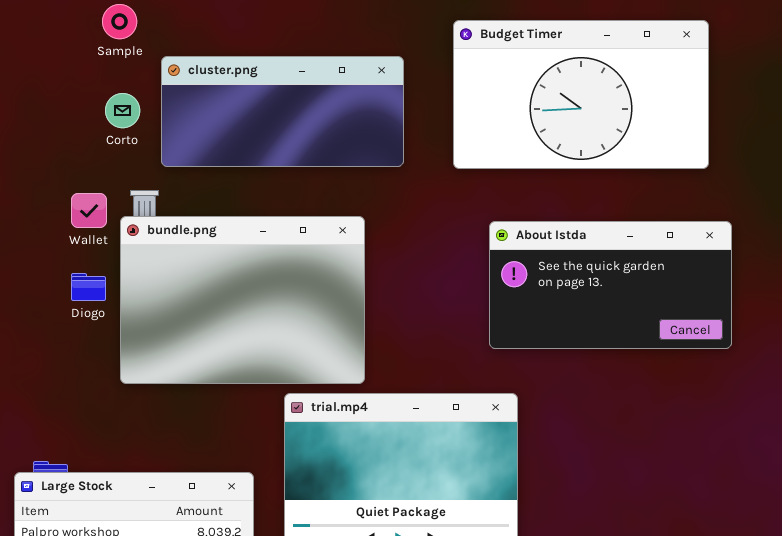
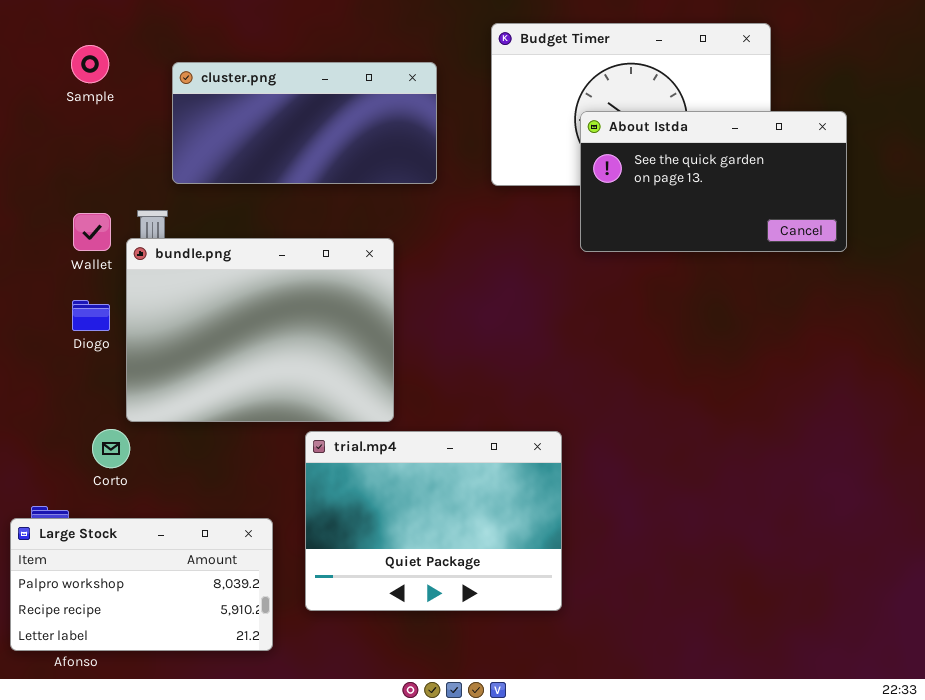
Sample: [102,4,137,39] -> [71,45,109,83], moved
Corto: [105,93,140,128] -> [92,429,130,468], moved
About Istda: [489,221,732,349] -> [580,111,847,252], moved

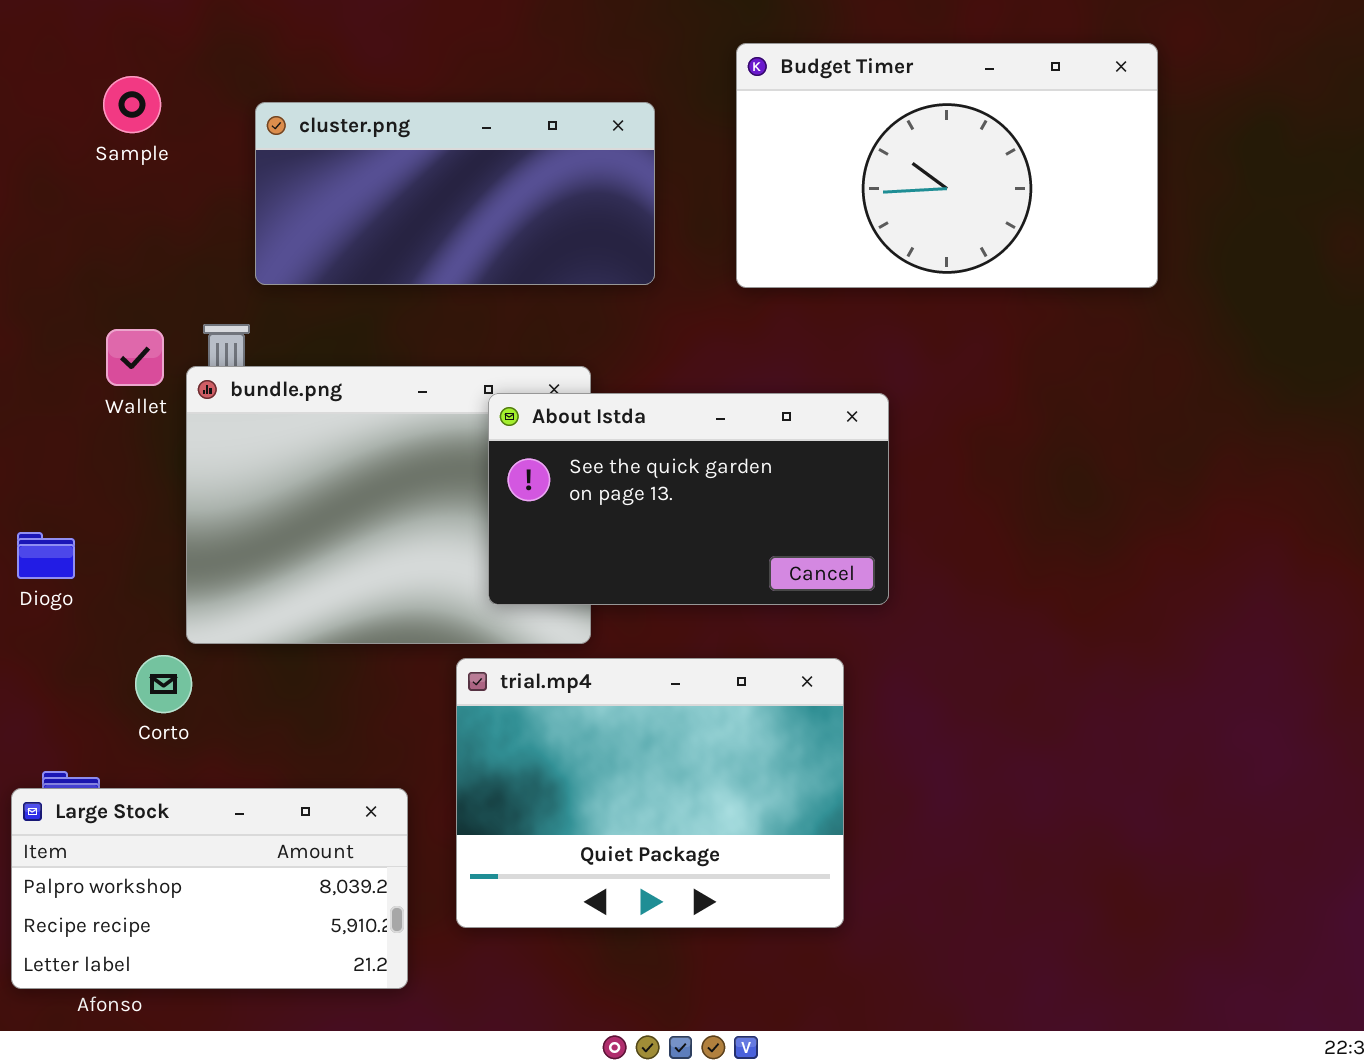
About Istda: [580,111,847,252] -> [488,393,889,605], moved
Diogo: [72,300,110,331] -> [17,532,75,579], moved

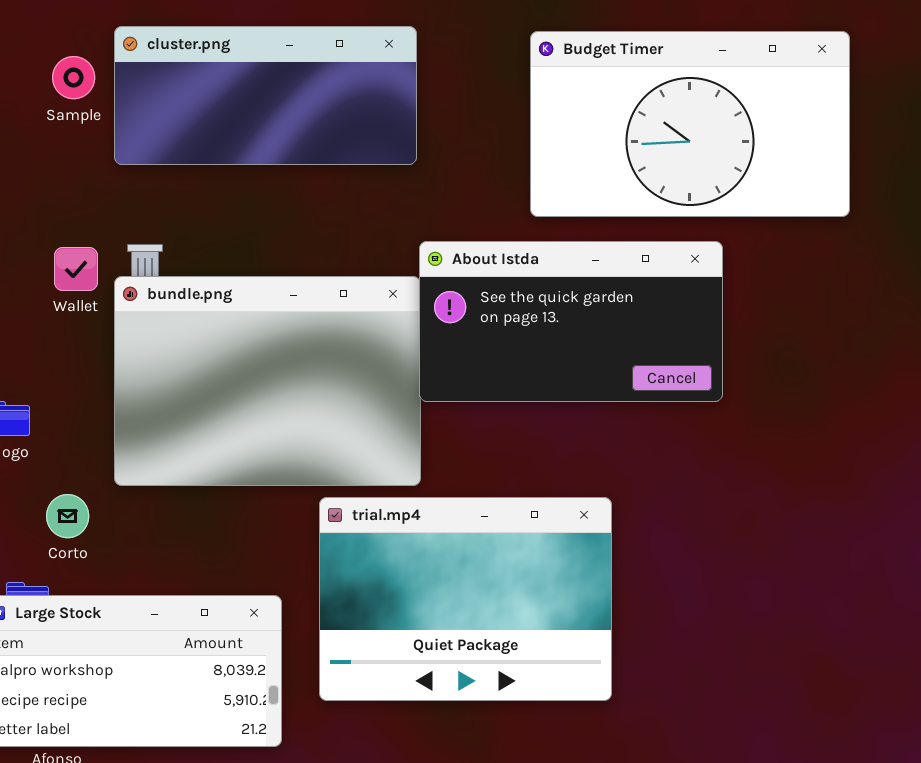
cluster.png: [255,102,655,285] -> [114,26,417,165], moved
About Istda: [488,393,889,605] -> [419,241,723,402], moved
Corto: [135,655,192,713] -> [46,494,89,538], moved

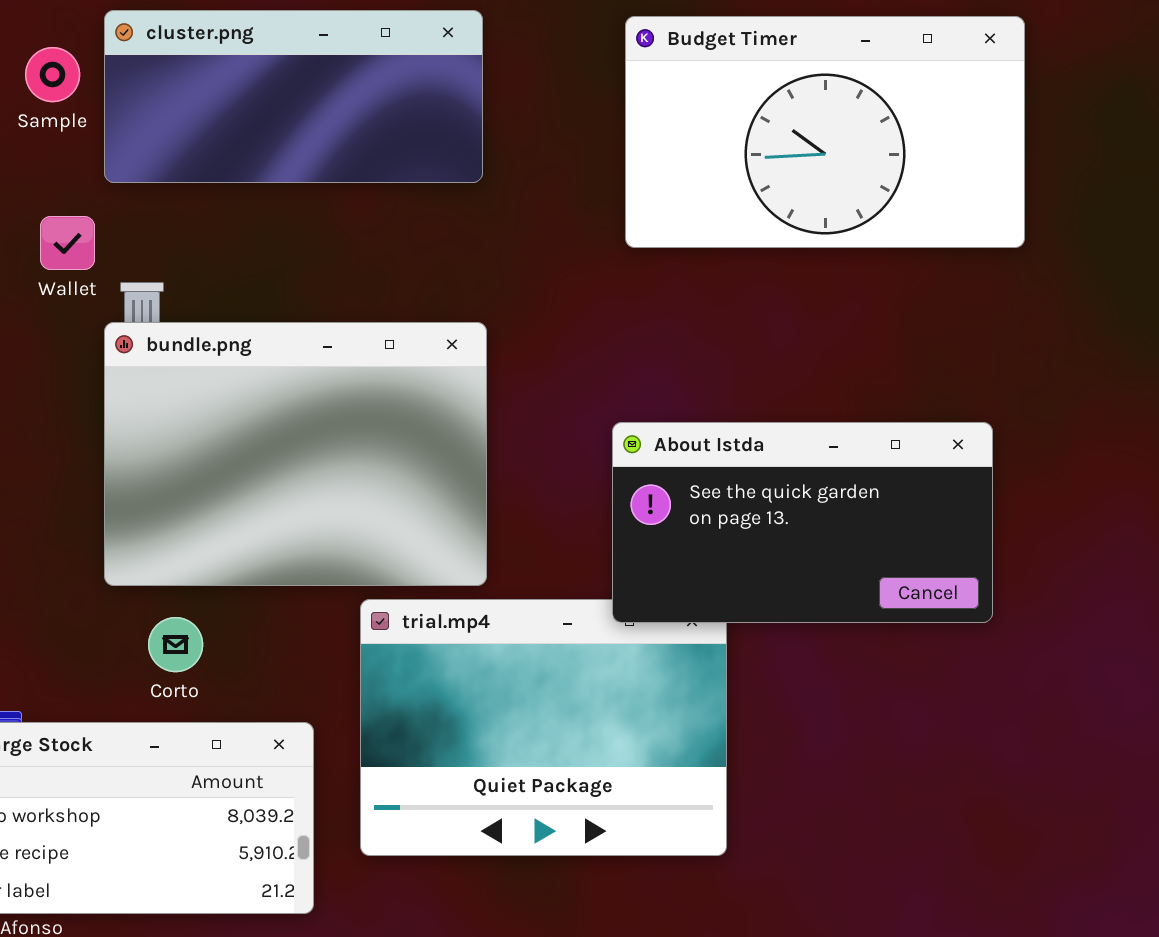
About Istda: [419,241,723,402] -> [612,422,993,623], moved
Wallet: [54,247,98,291] -> [40,216,95,270], moved
Corto: [46,494,89,538] -> [148,617,203,672], moved

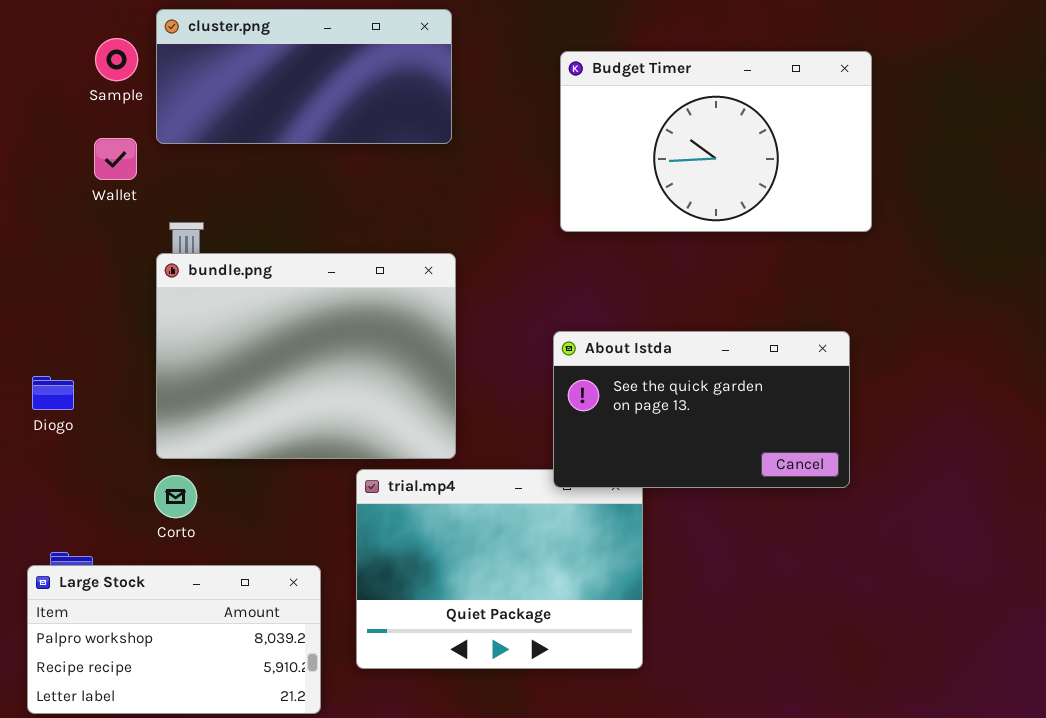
Budget Timer: [625,16,1025,248] -> [560,51,872,232], moved
Wallet: [40,216,95,270] -> [94,138,137,180], moved
Corto: [148,617,203,672] -> [154,475,197,518], moved

